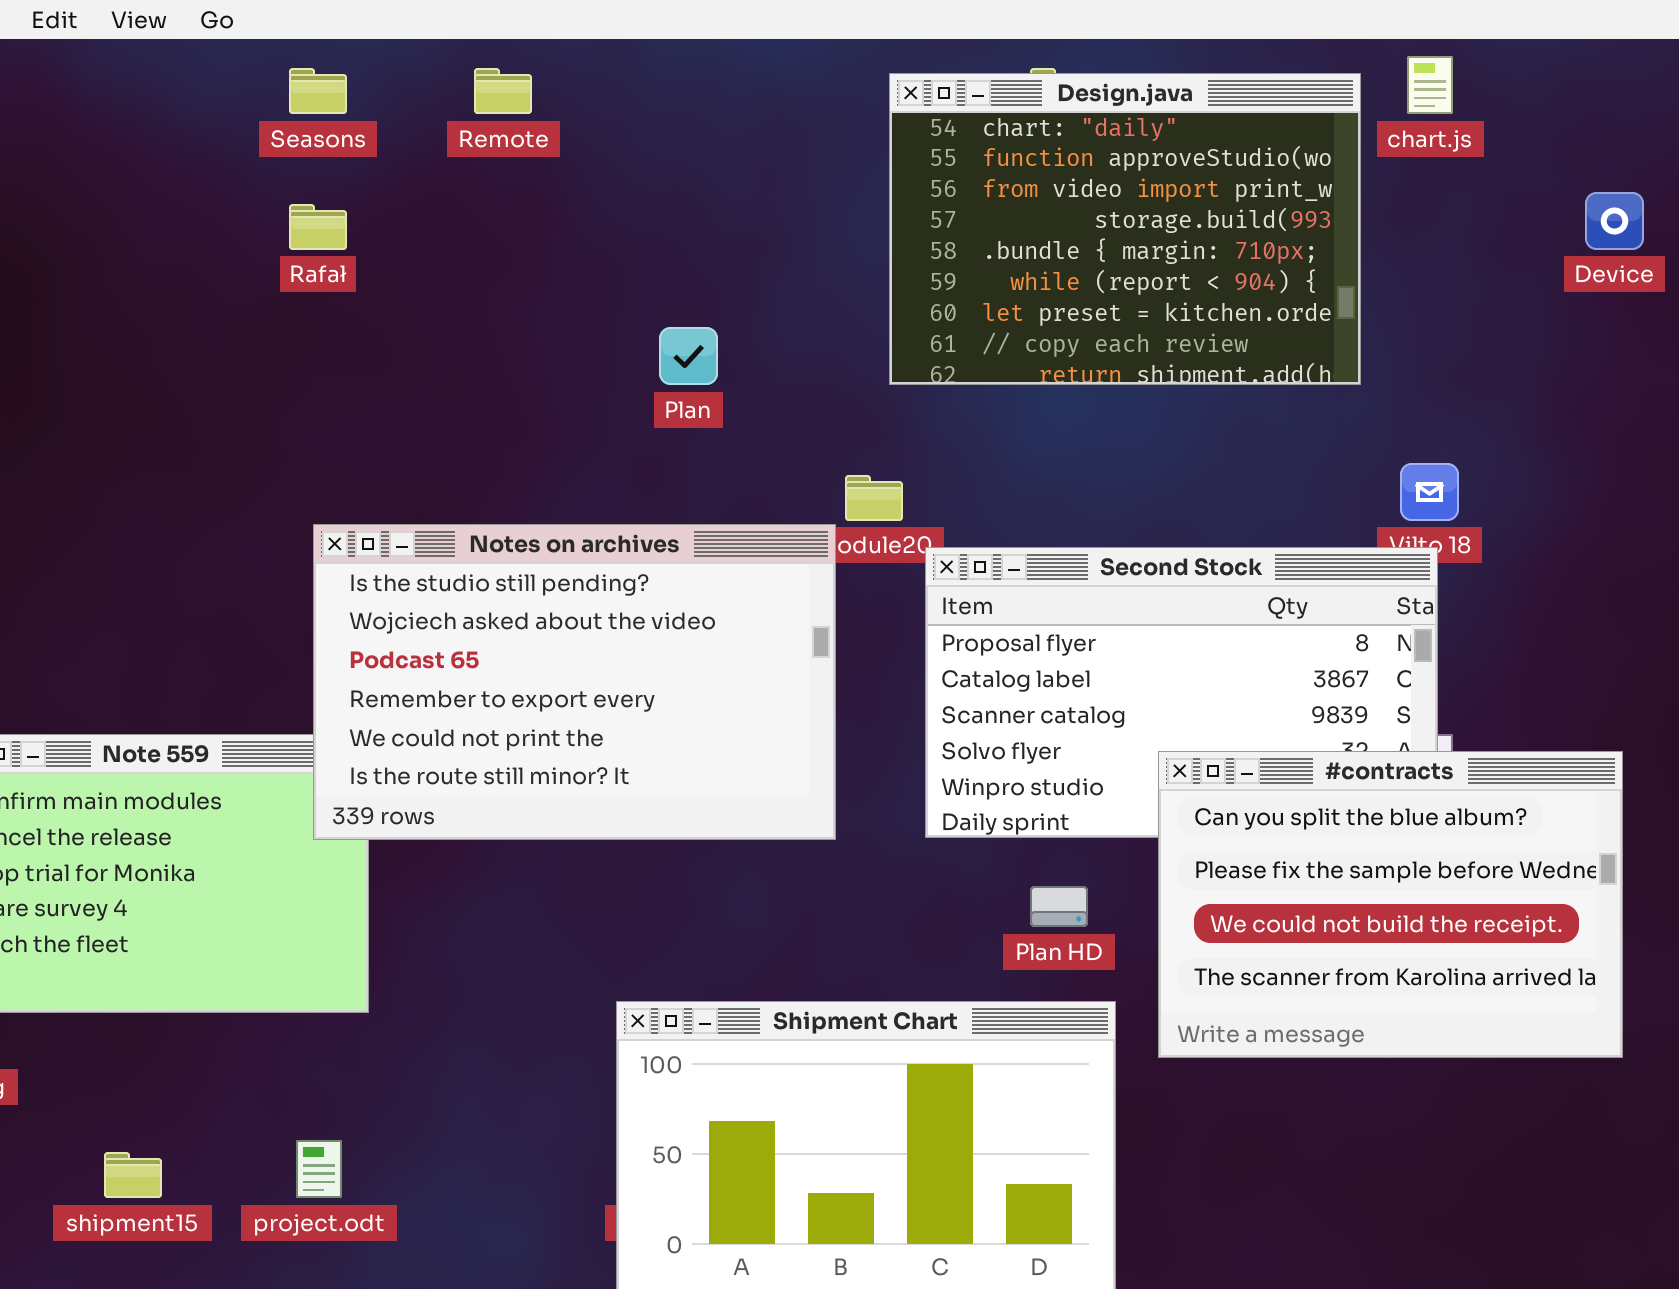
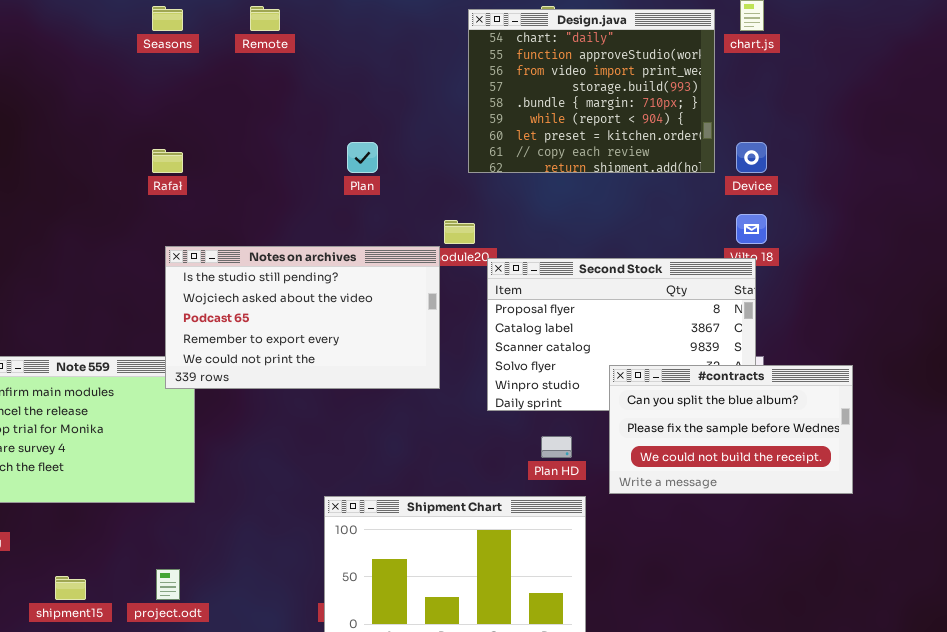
Device: [1585,192,1644,250] -> [736,142,767,173], moved
Rafał: [289,204,347,250] -> [152,149,183,173], moved
Notes on archives: [313,524,836,840] -> [165,246,440,389], resized
#contracts: [1158,751,1623,1058] -> [609,365,853,494], resized

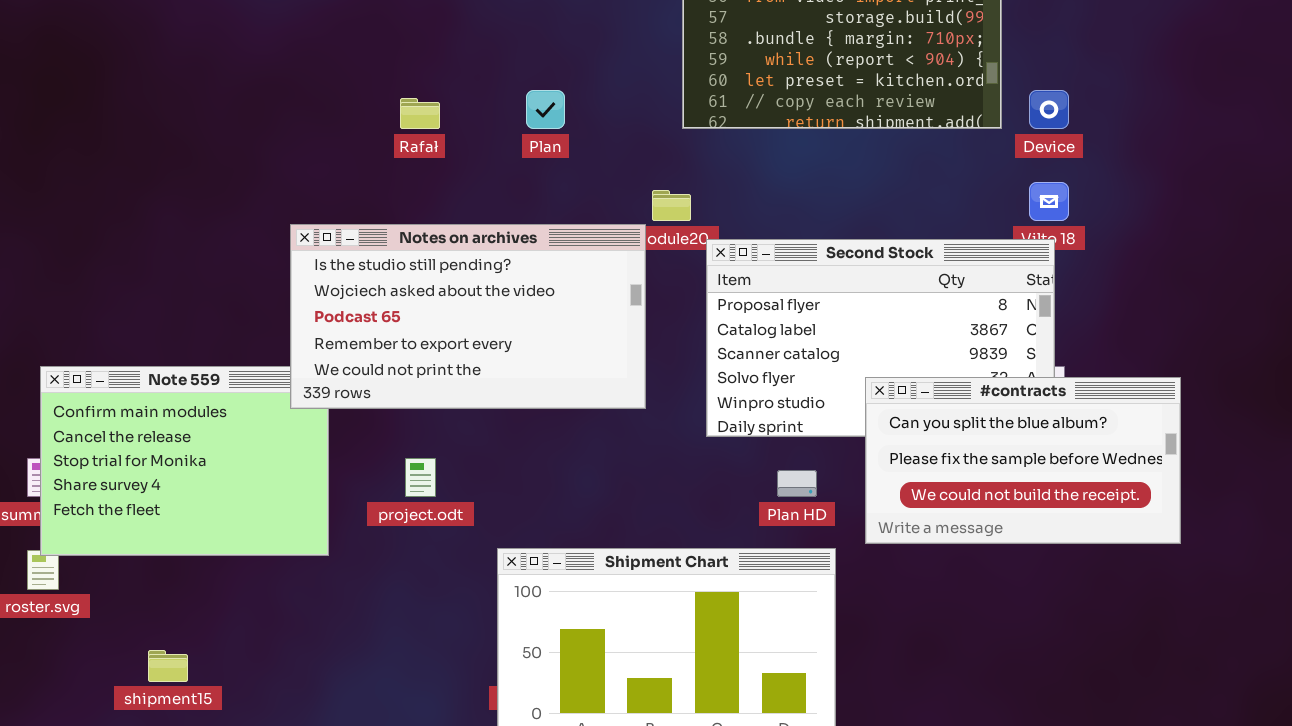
Rafał: [152,149,183,173] -> [400,98,440,129], moved
project.odt: [156,569,180,600] -> [405,458,436,497], moved

